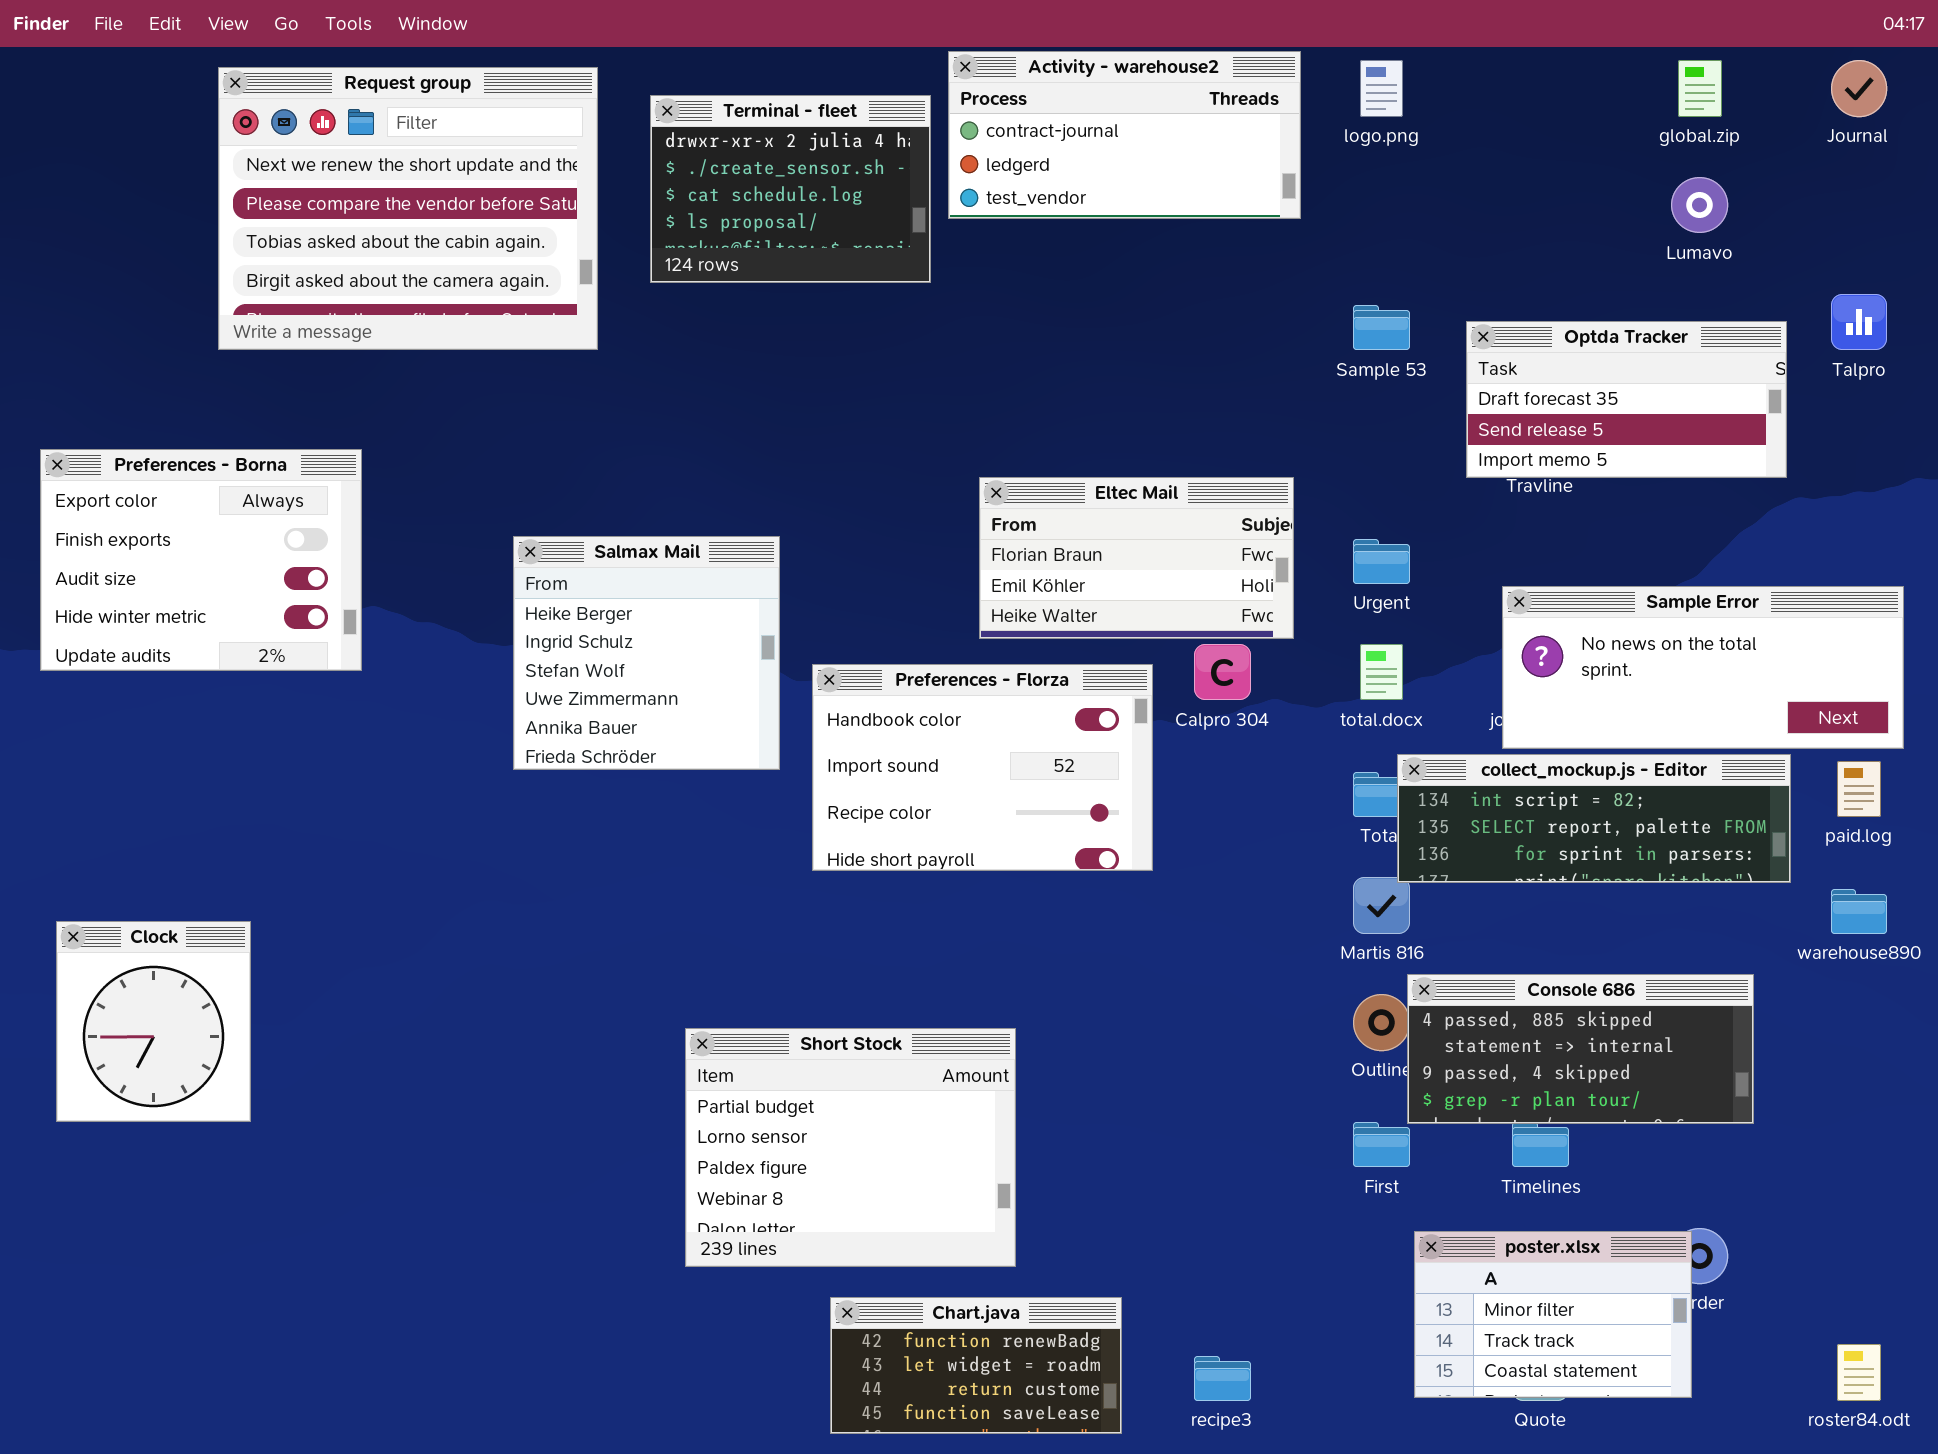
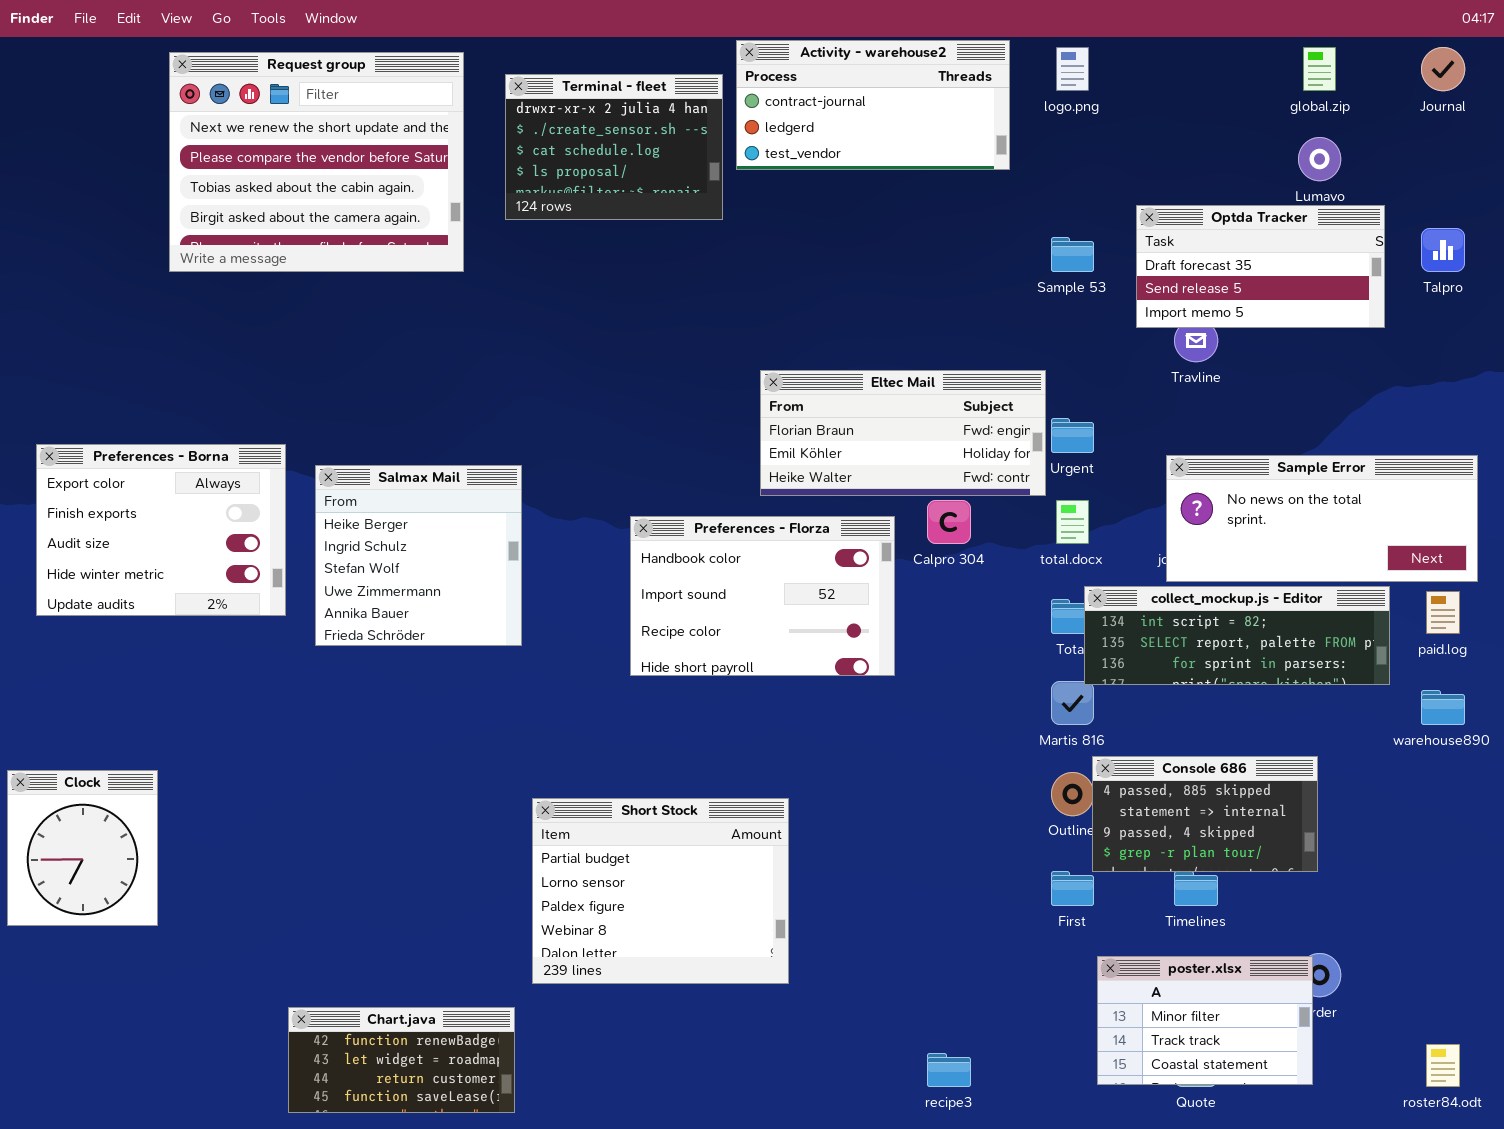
Optda Tracker: [1466,321,1787,478] -> [1136,205,1385,328], moved
Preferences - Borna: [40,449,362,671] -> [36,444,286,616], moved
Eltec Mail: [979,477,1294,639] -> [760,370,1046,496], resized
Salmax Mail: [513,536,780,770] -> [315,465,522,646], moved
Clock: [56,921,251,1122] -> [7,770,158,926], moved
Console 686: [1407,974,1754,1124] -> [1092,756,1318,872], resized
Chart.java: [830,1297,1122,1434] -> [288,1007,515,1113], moved

